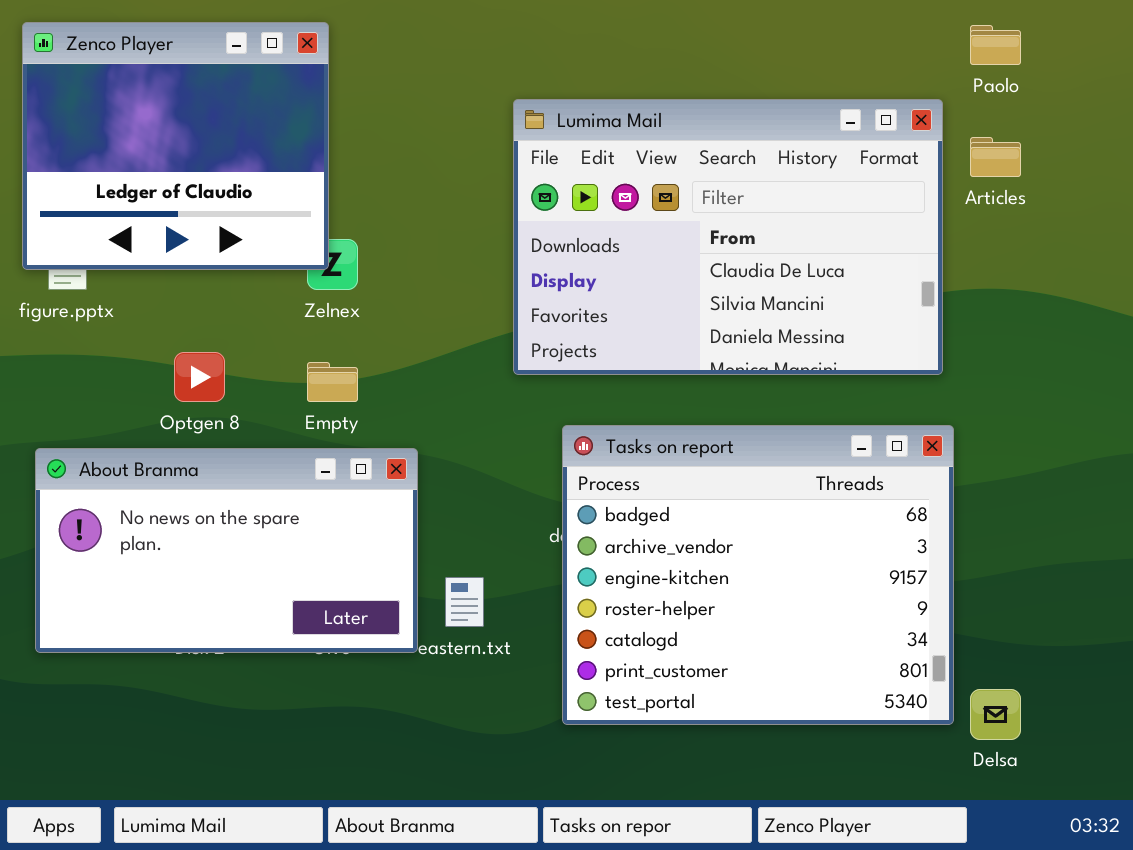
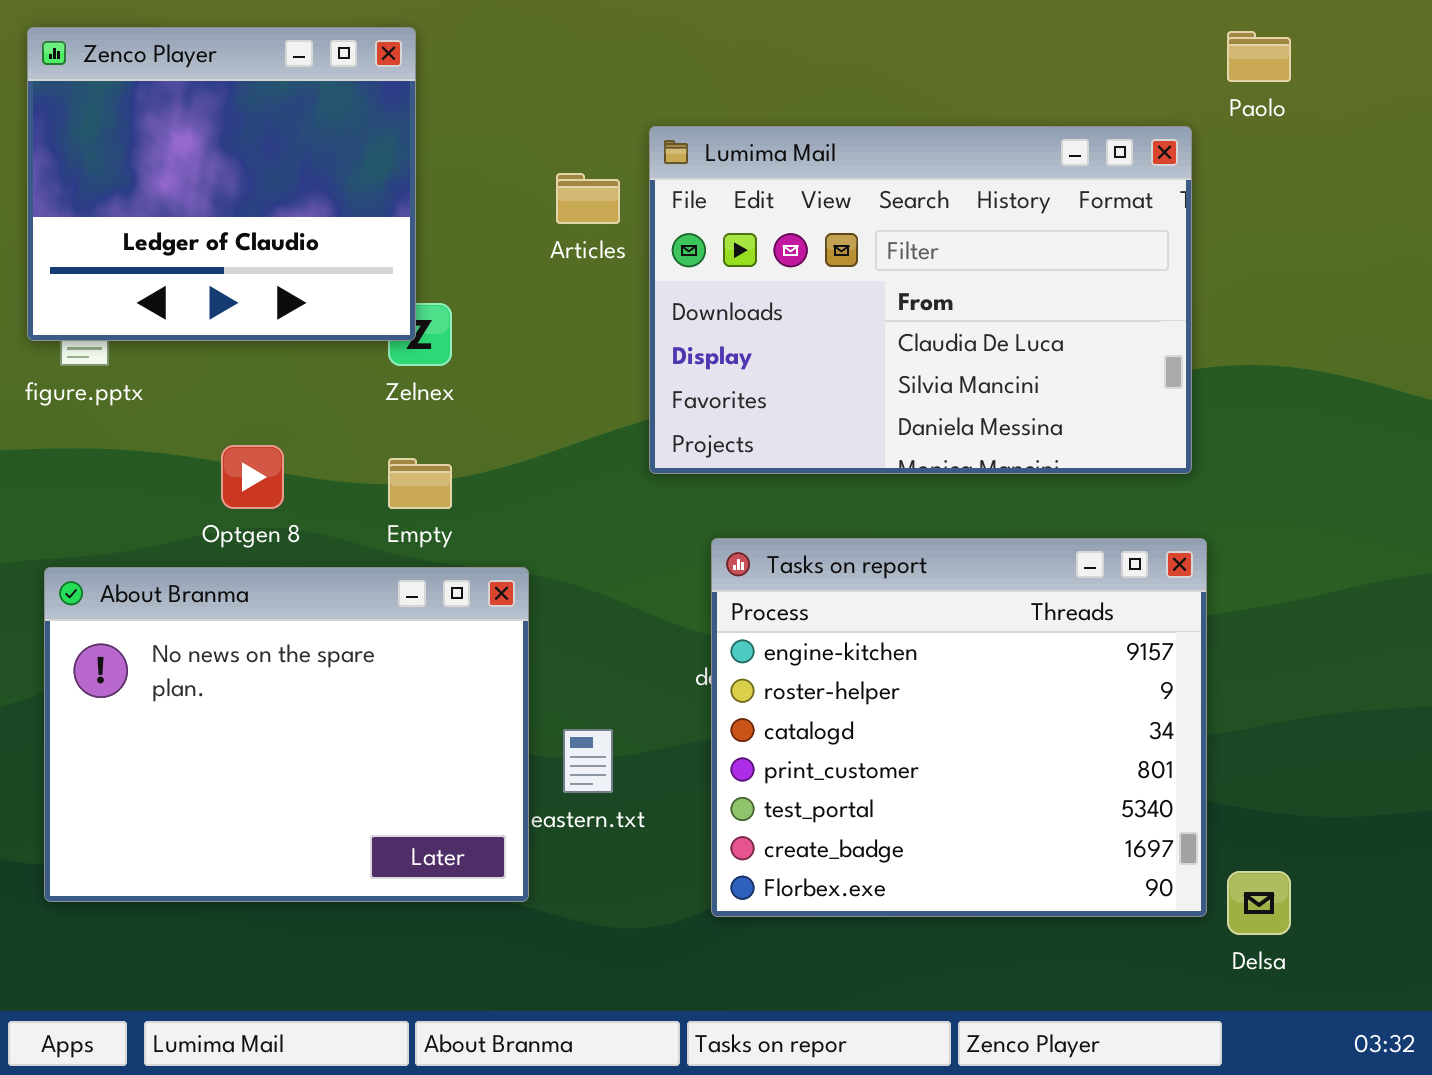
Articles: [970,137,1021,177] -> [556,173,620,224], moved
Tasks on report: [562,425,954,725] -> [711,538,1207,917], scrolled down 2 rows
About Branma: [35,448,418,653] -> [44,567,529,902], resized

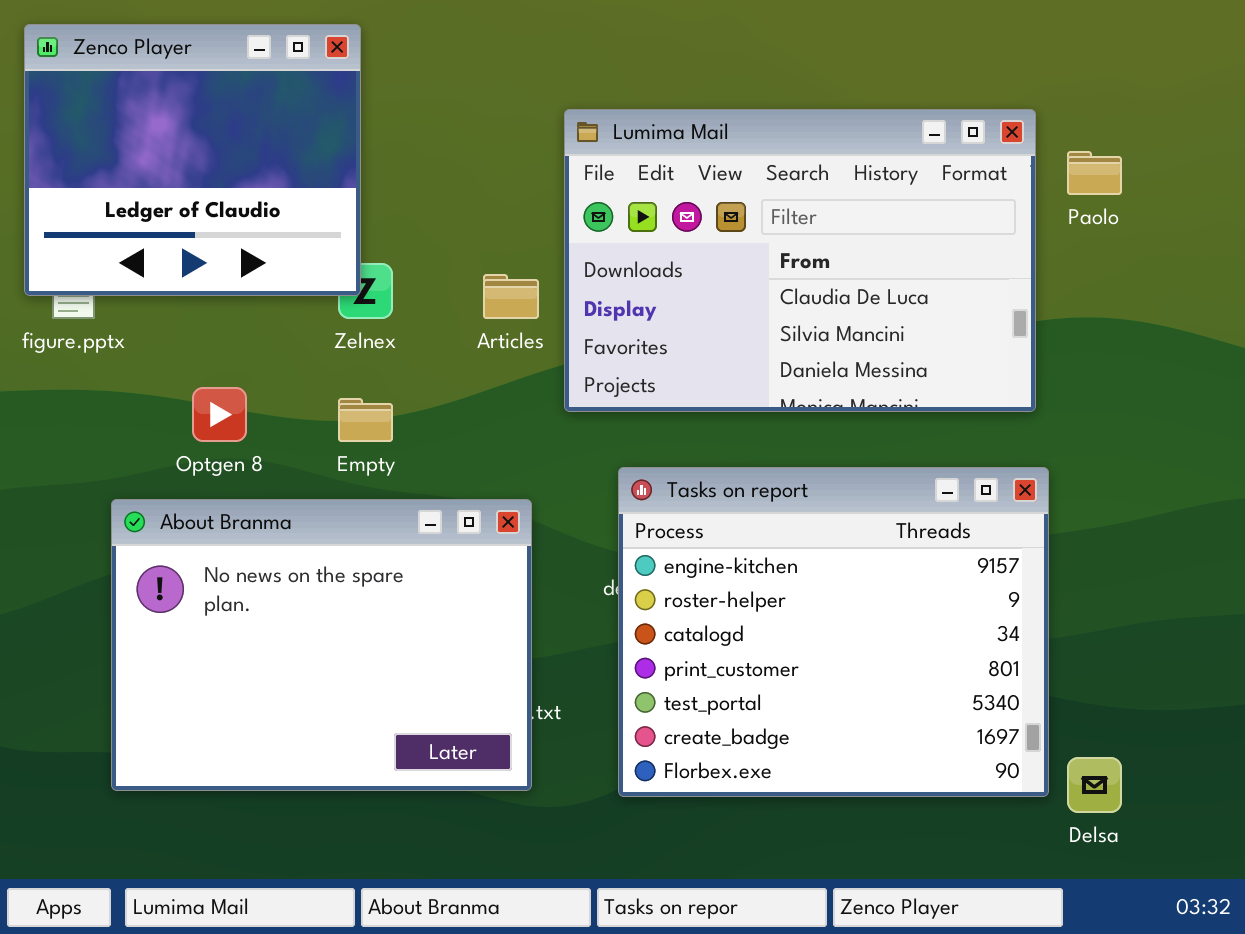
Paolo: [1227,31,1291,82] -> [1067,151,1122,195], moved
Articles: [556,173,620,224] -> [483,274,539,319], moved
About Branma: [44,567,529,902] -> [111,499,532,791], moved

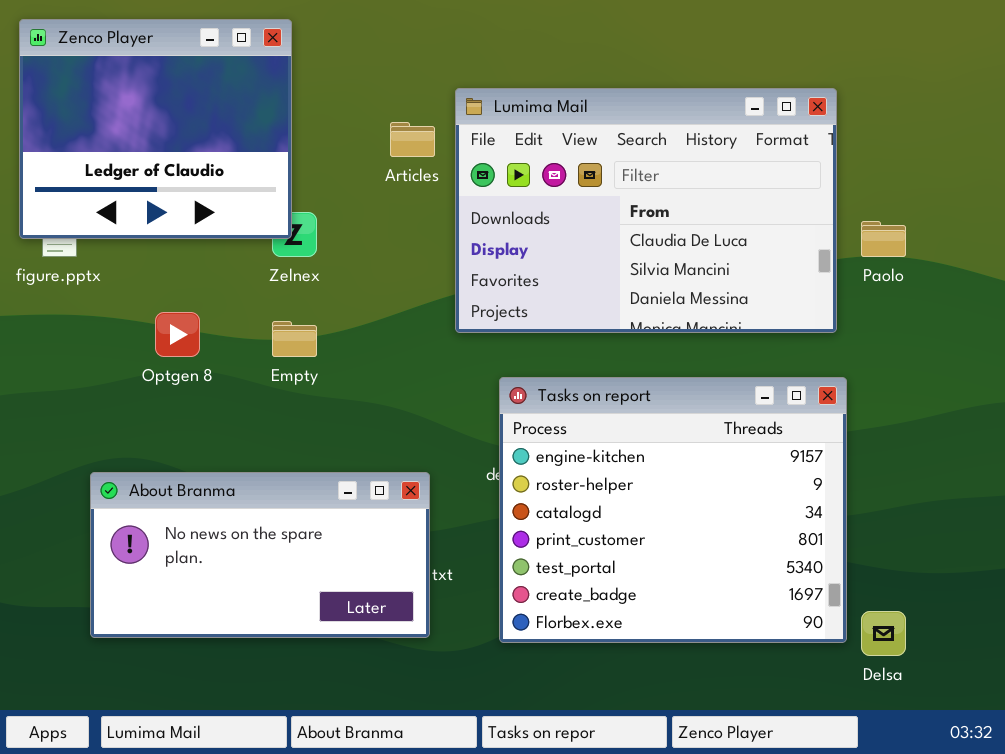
Paolo: [1067,151,1122,195] -> [861,221,906,257], moved
Articles: [483,274,539,319] -> [390,122,435,157], moved
About Branma: [111,499,532,791] -> [90,472,430,638], resized

